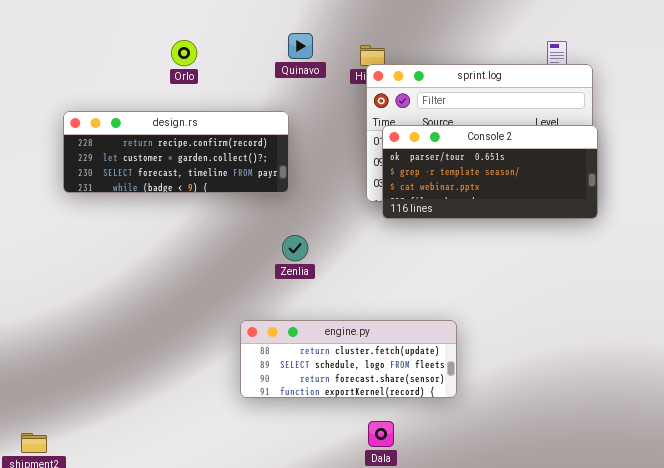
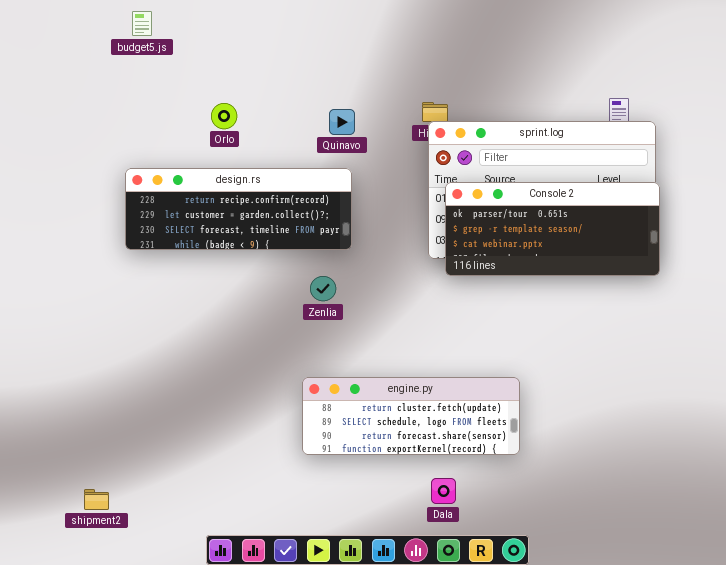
Quinavo: [288,33,313,59] -> [329,109,355,135], moved
Orlo: [171,40,197,66] -> [211,103,237,129], moved
Zenlia: [282,235,308,261] -> [310,276,336,301], moved

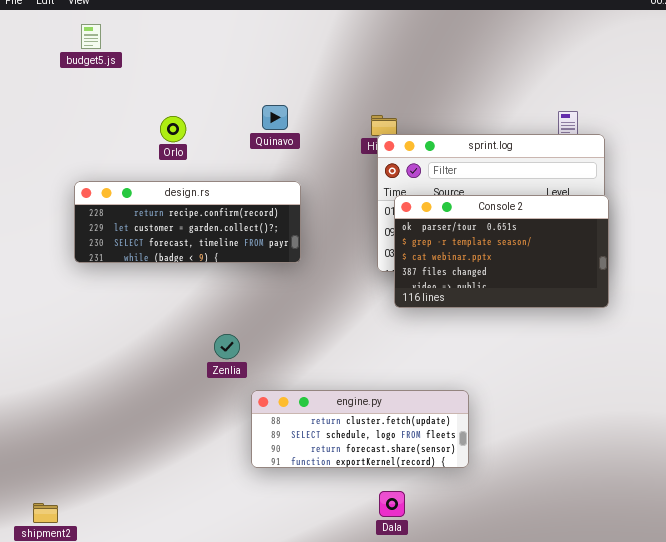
Quinavo: [329,109,355,135] -> [262,105,288,130], moved
Console 2: [445,182,660,276] -> [394,195,609,308], resized
Zenlia: [310,276,336,301] -> [214,334,240,359], moved

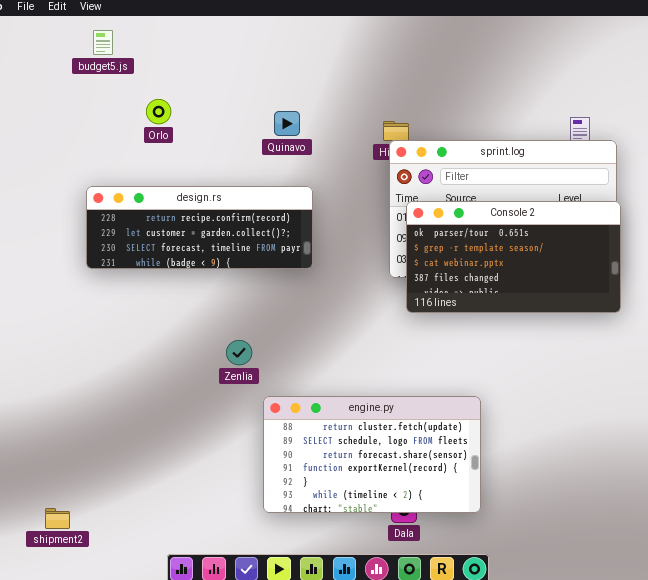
Orlo: [160,116,186,142] -> [146,99,171,124], moved
engine.py: [251,390,469,468] -> [263,396,481,513], resized

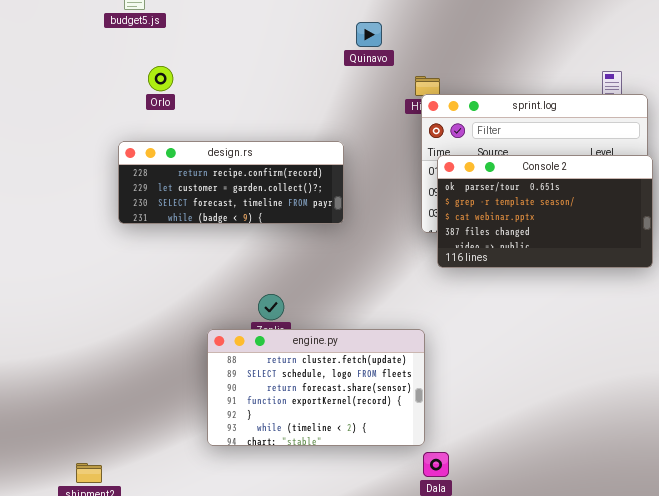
Orlo: [146,99,171,124] -> [148,66,173,91], moved
Quinavo: [274,111,300,136] -> [356,22,382,47], moved
engine.py: [263,396,481,513] -> [207,329,425,446], moved

